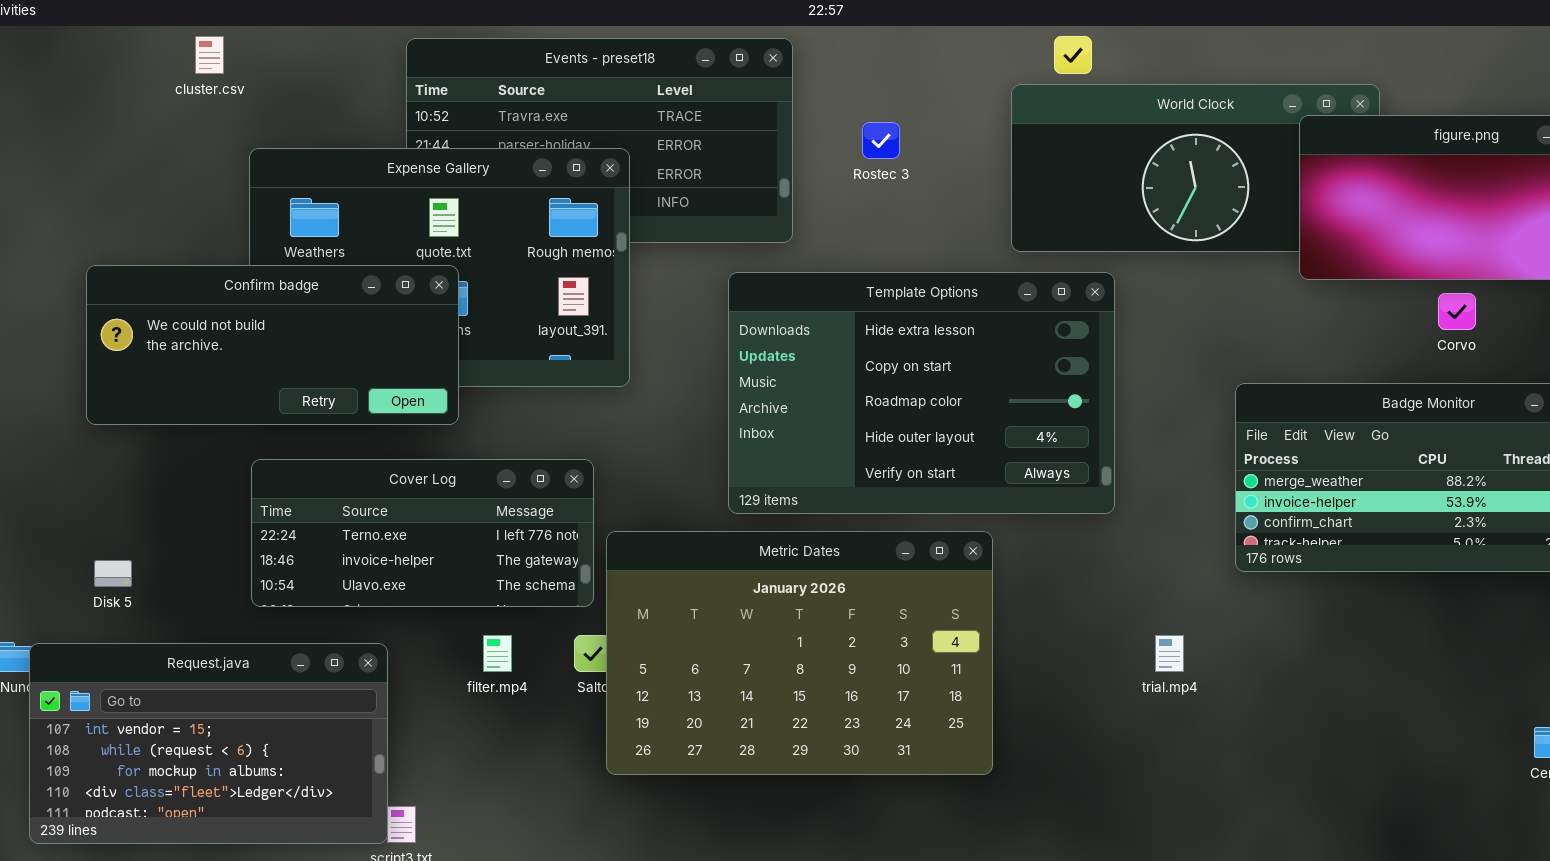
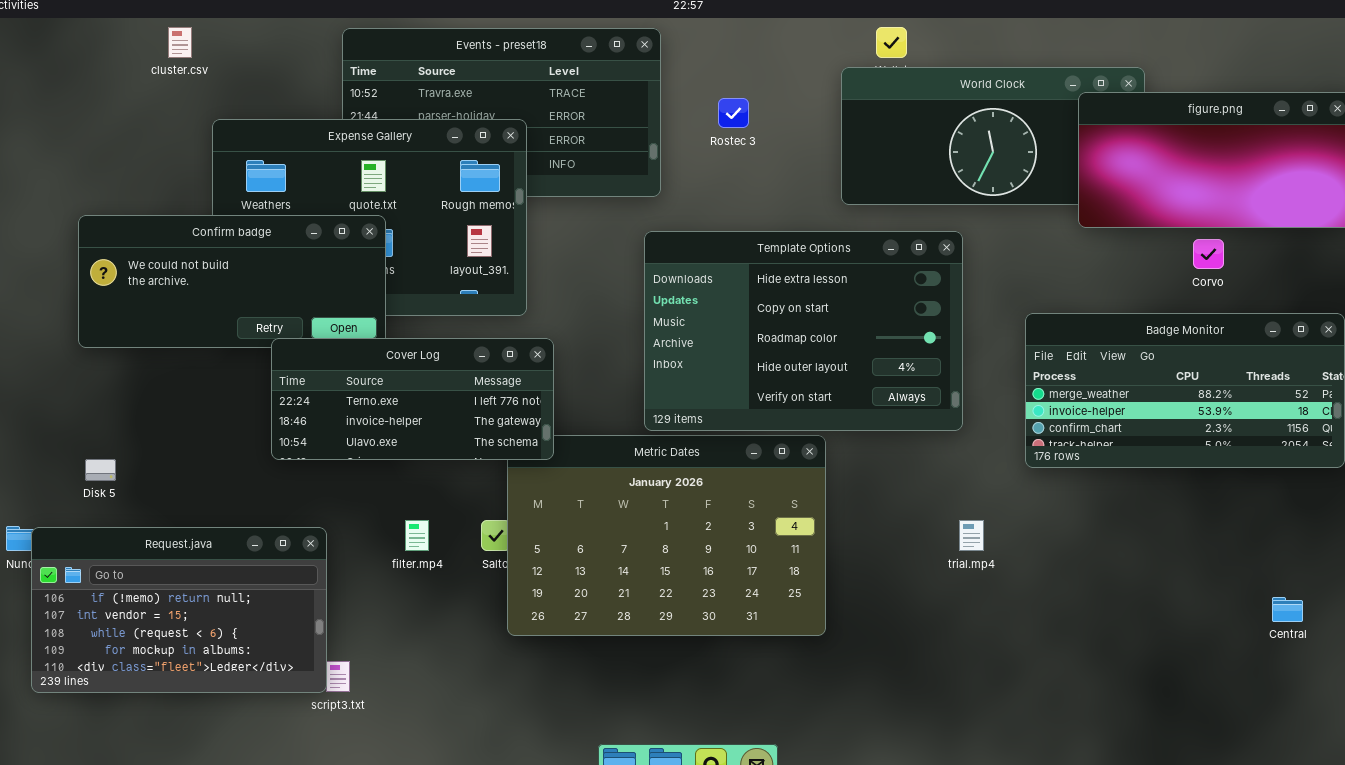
Template Options: [728,272,1115,514] -> [644,231,963,431], moved
Cover Log: [251,459,594,607] -> [271,338,554,460], moved
Request.java: [29,643,388,844] -> [31,527,327,693], scrolled up 1 row

